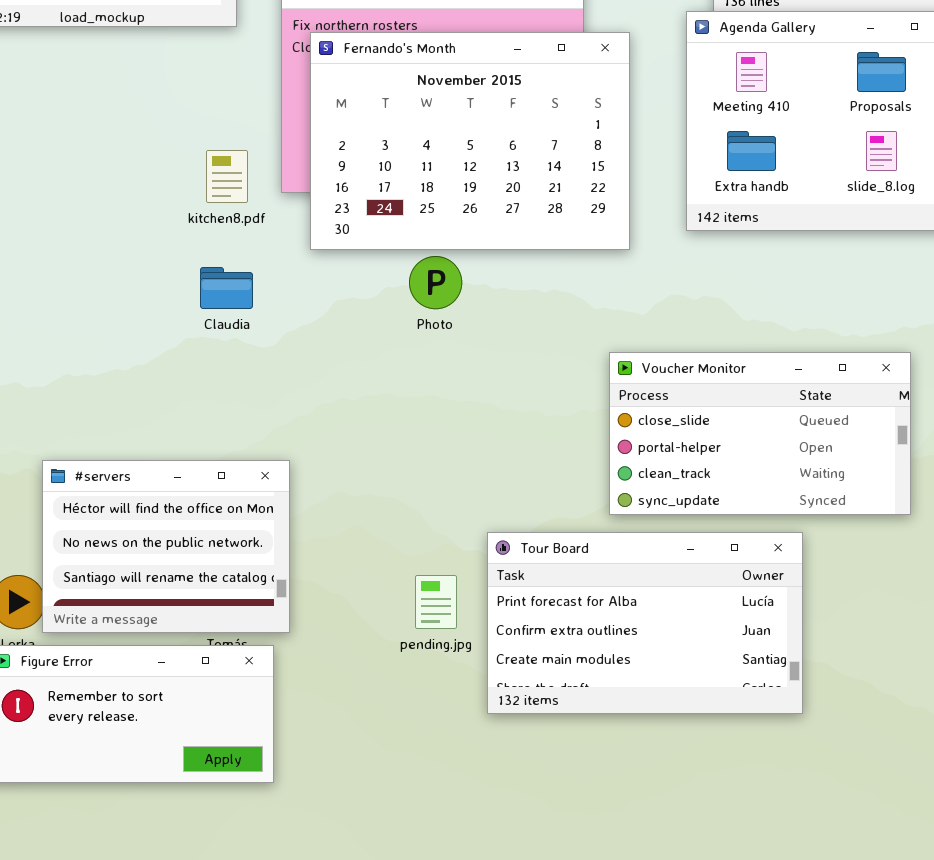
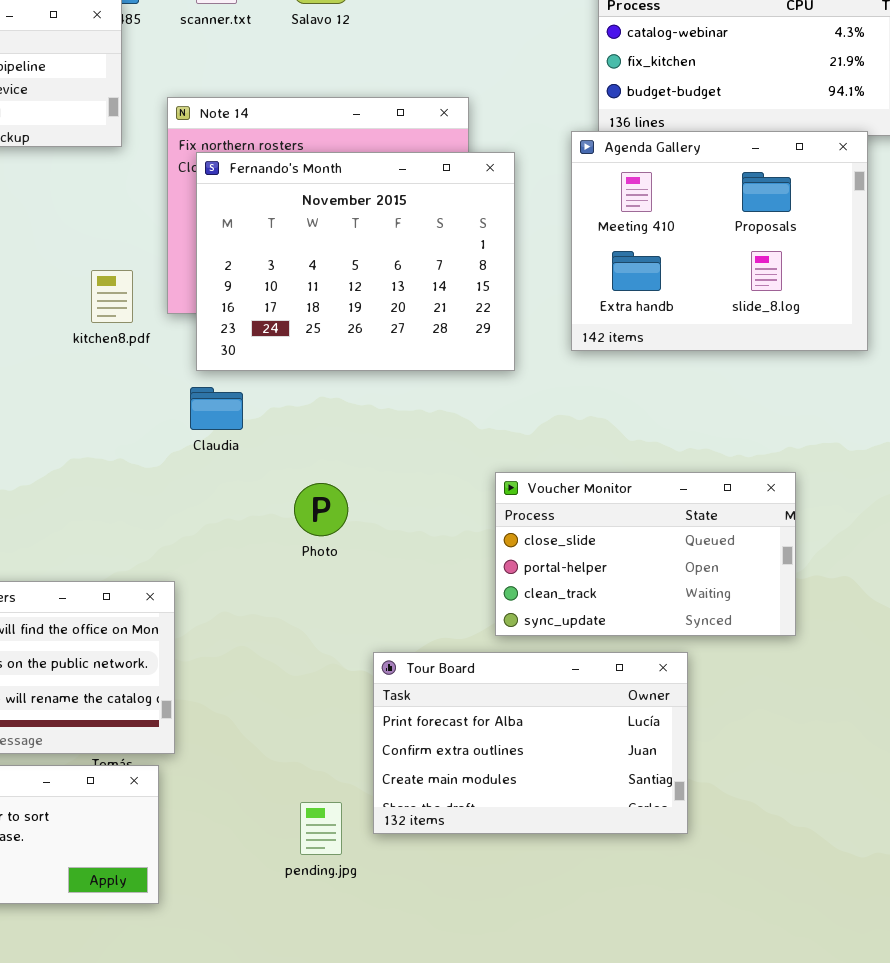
Photo: [409,256,462,309] -> [294,483,348,536], moved
Claudia: [200,267,253,309] -> [190,387,243,430], moved
pending.jpg: [415,575,457,629] -> [300,802,342,855], moved

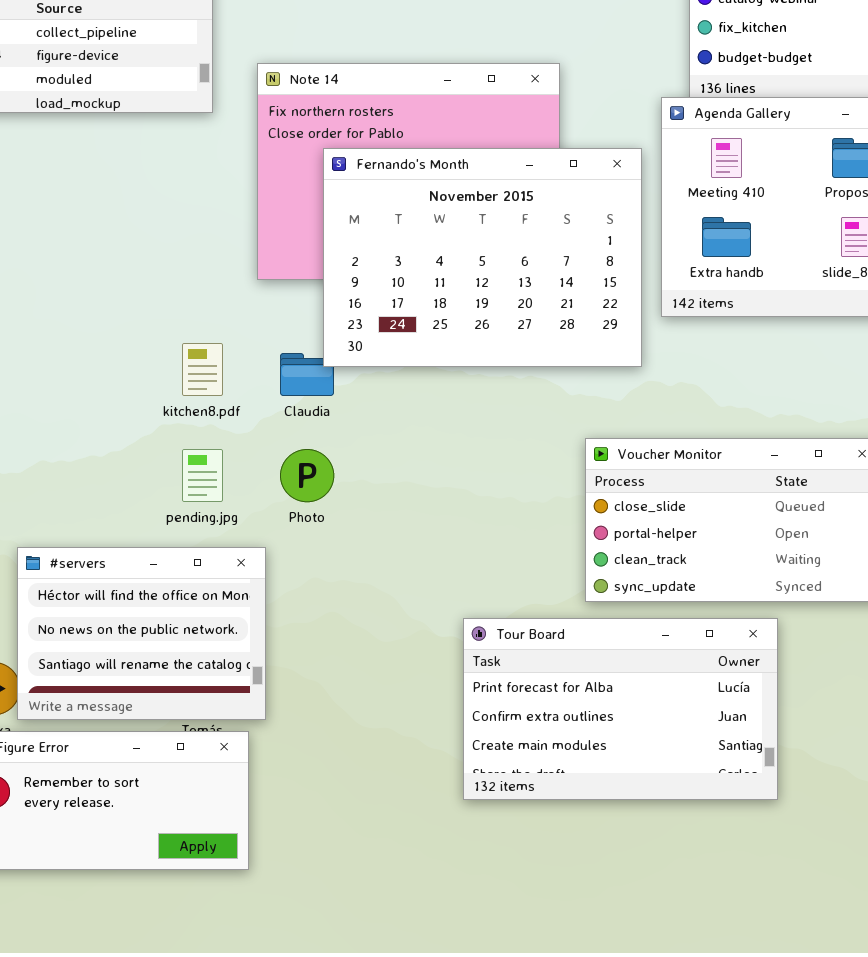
Fernando's Month: [196,152,515,371] -> [323,148,642,367], moved
kitchen8.pdf: [91,270,133,323] -> [182,343,223,396], moved
Photo: [294,483,348,536] -> [280,449,334,502], moved
pending.jpg: [300,802,342,855] -> [182,449,223,502], moved

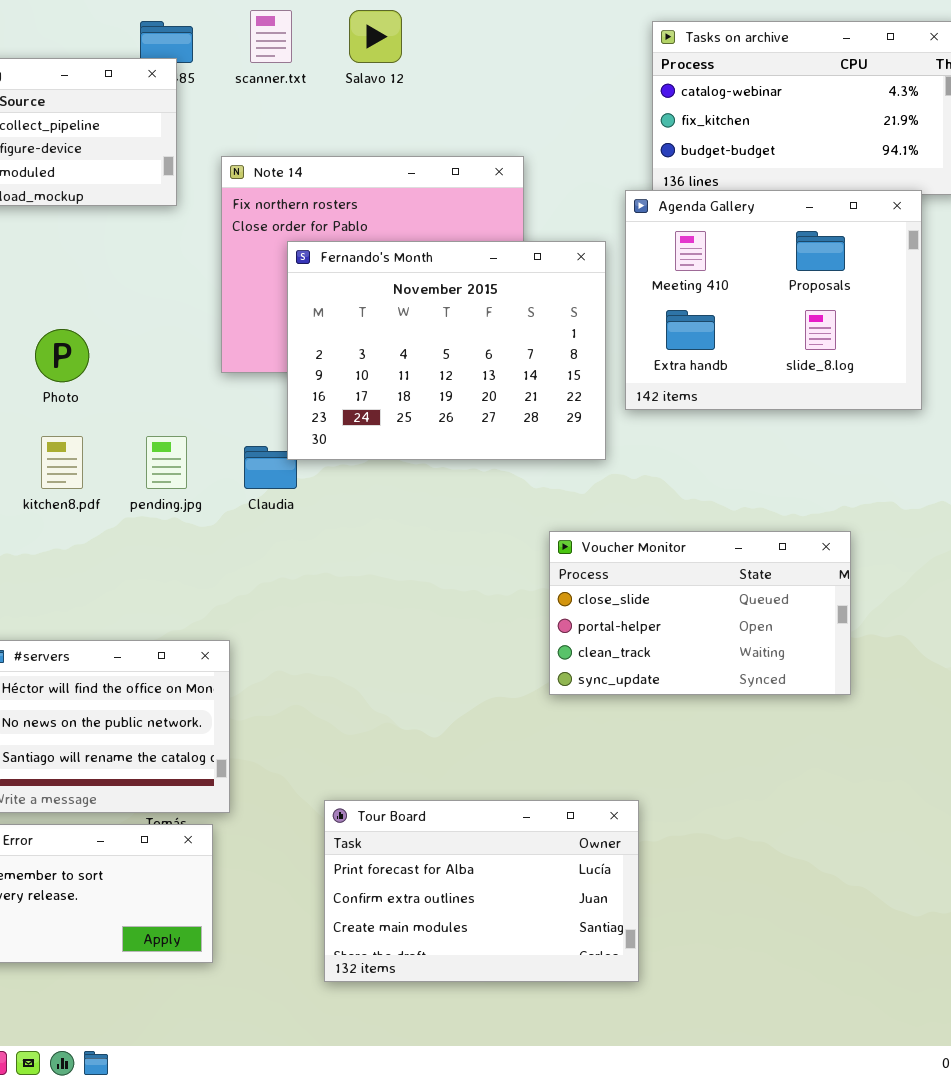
kitchen8.pdf: [182,343,223,396] -> [41,436,83,489], moved
pending.jpg: [182,449,223,502] -> [146,436,187,489], moved
Photo: [280,449,334,502] -> [35,329,89,382], moved
Tour Board: [463,618,778,800] -> [324,800,639,982], moved

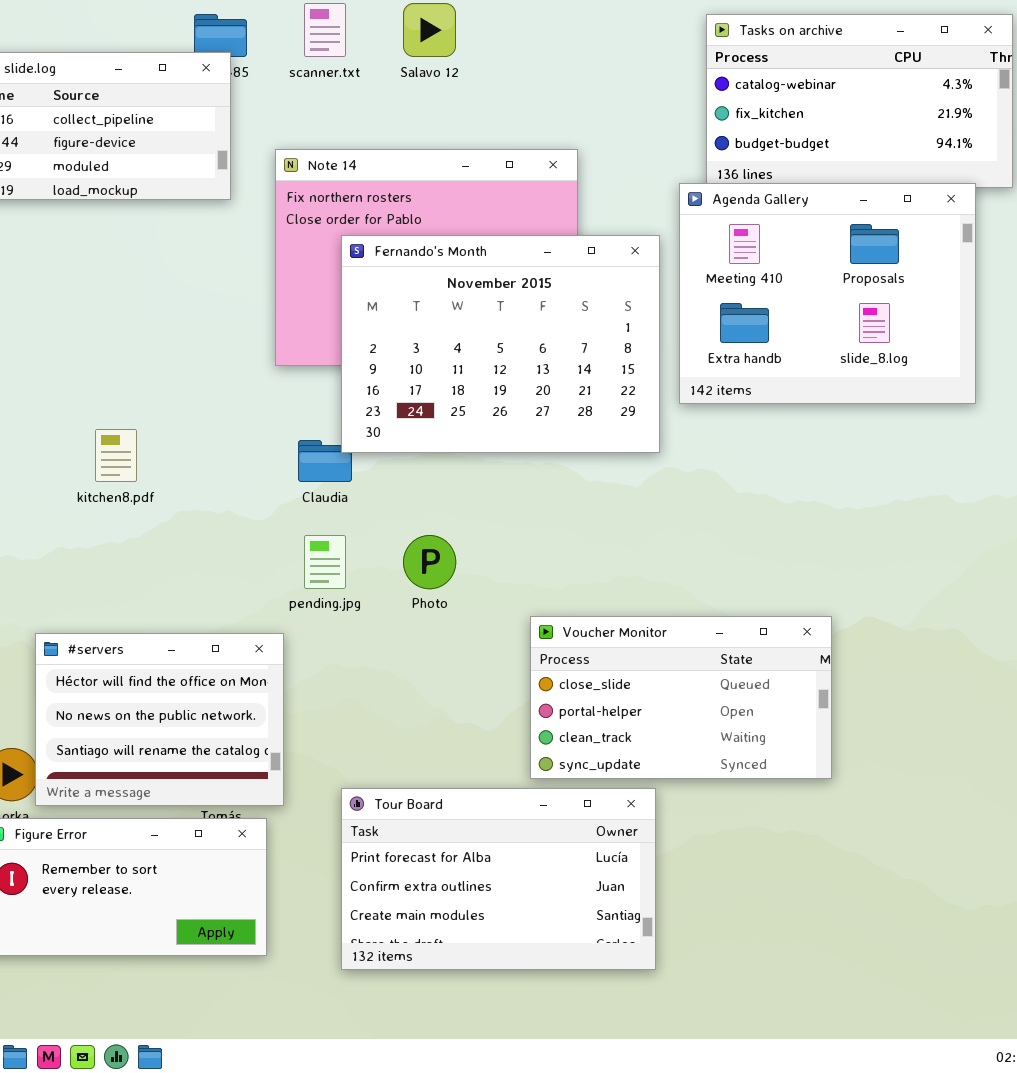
Photo: [35,329,89,382] -> [403,535,456,589], moved
pending.jpg: [146,436,187,489] -> [304,535,346,589], moved
Voucher Monitor: [549,531,851,695] -> [530,616,832,779], moved
Tour Board: [324,800,639,982] -> [341,788,656,970], moved

